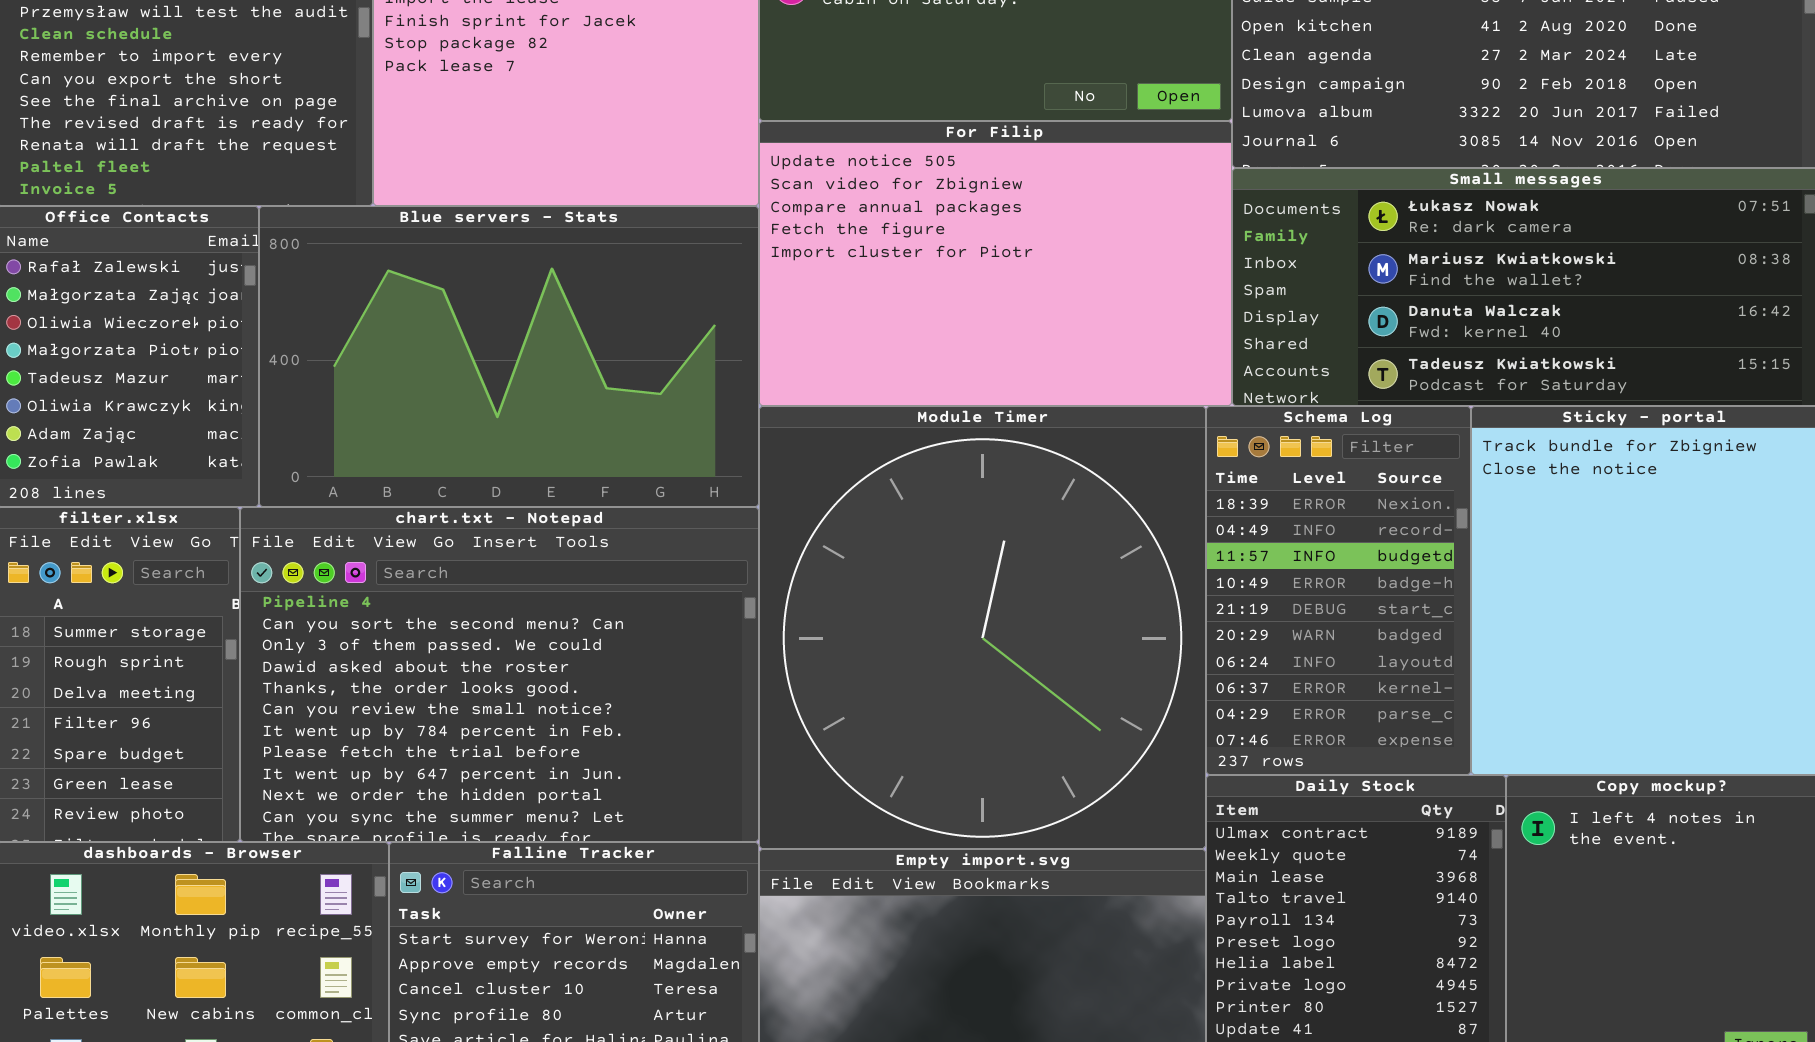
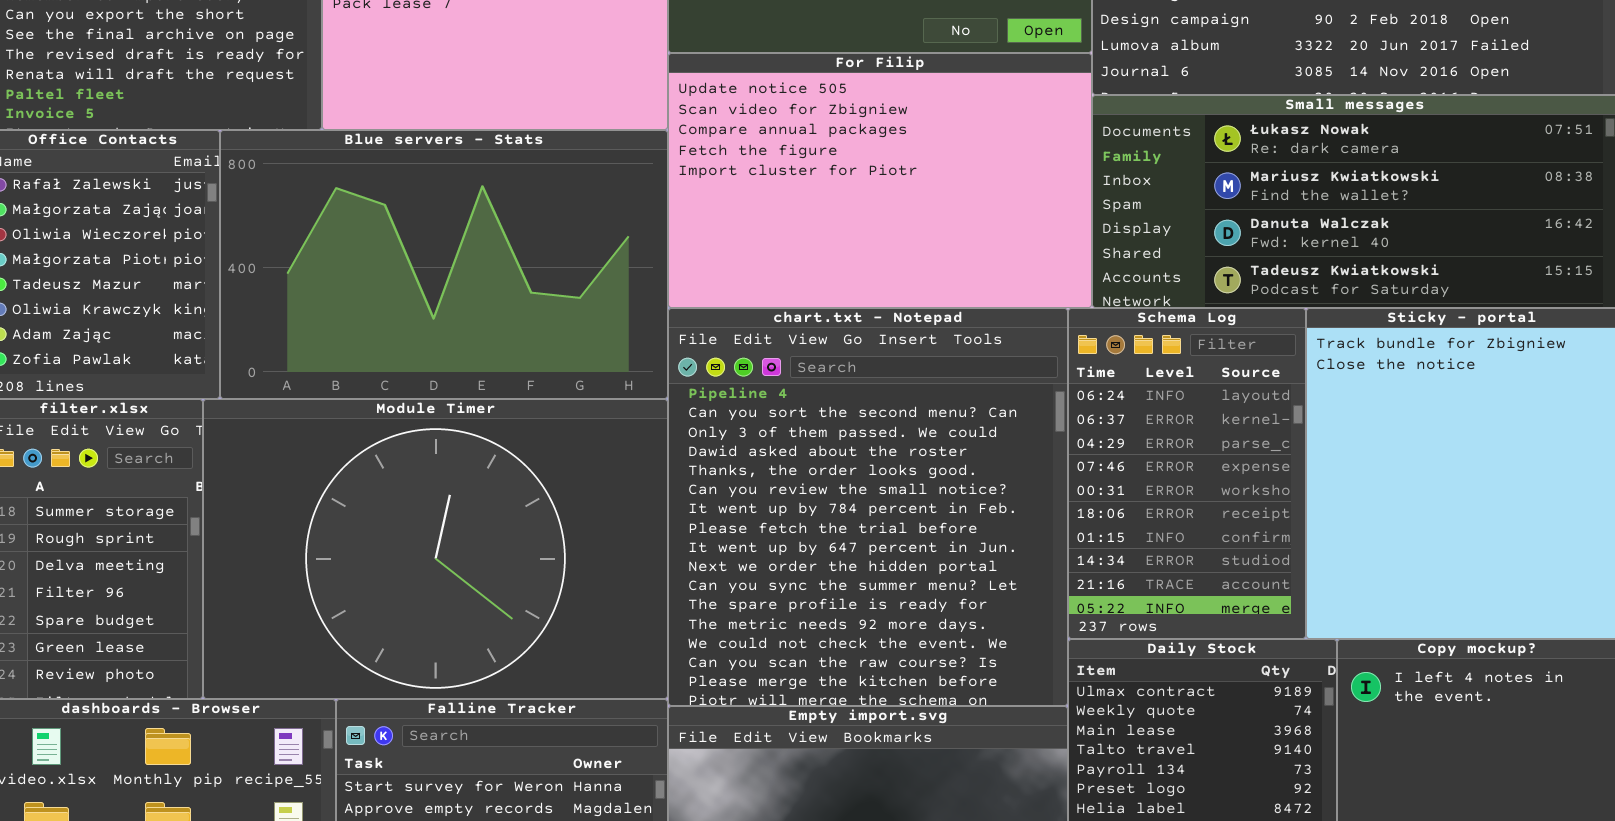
Module Timer: [759,406,1206,849] -> [203,399,668,699], moved, resized
Schema Log: [1206,406,1471,775] -> [1068,308,1306,639], scrolled down 6 rows
chart.txt - Notepad: [240,507,759,842] -> [668,308,1068,706], moved, resized

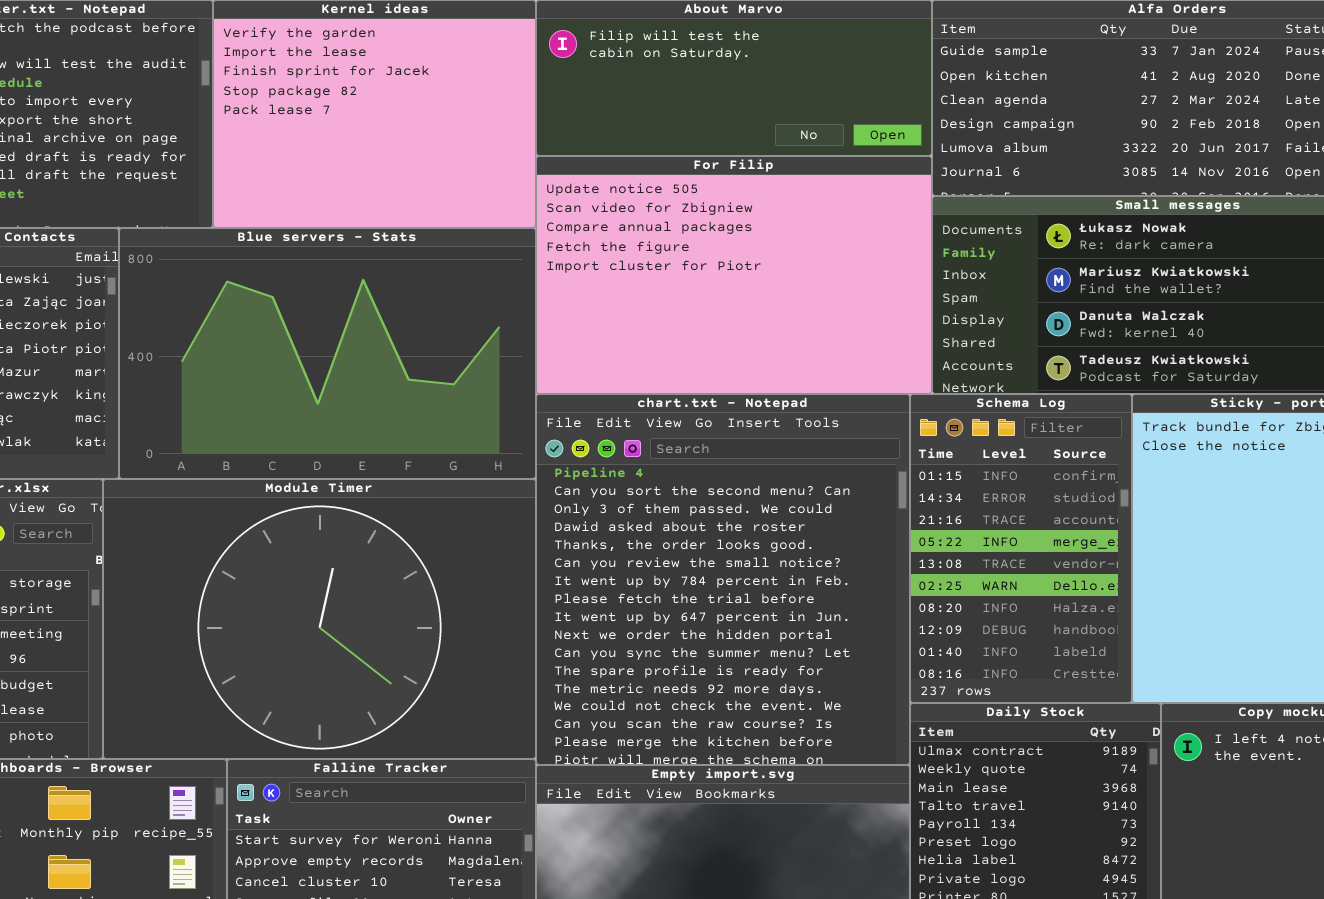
Schema Log: [1068,308,1306,639] -> [910,394,1132,703], scrolled down 6 rows

